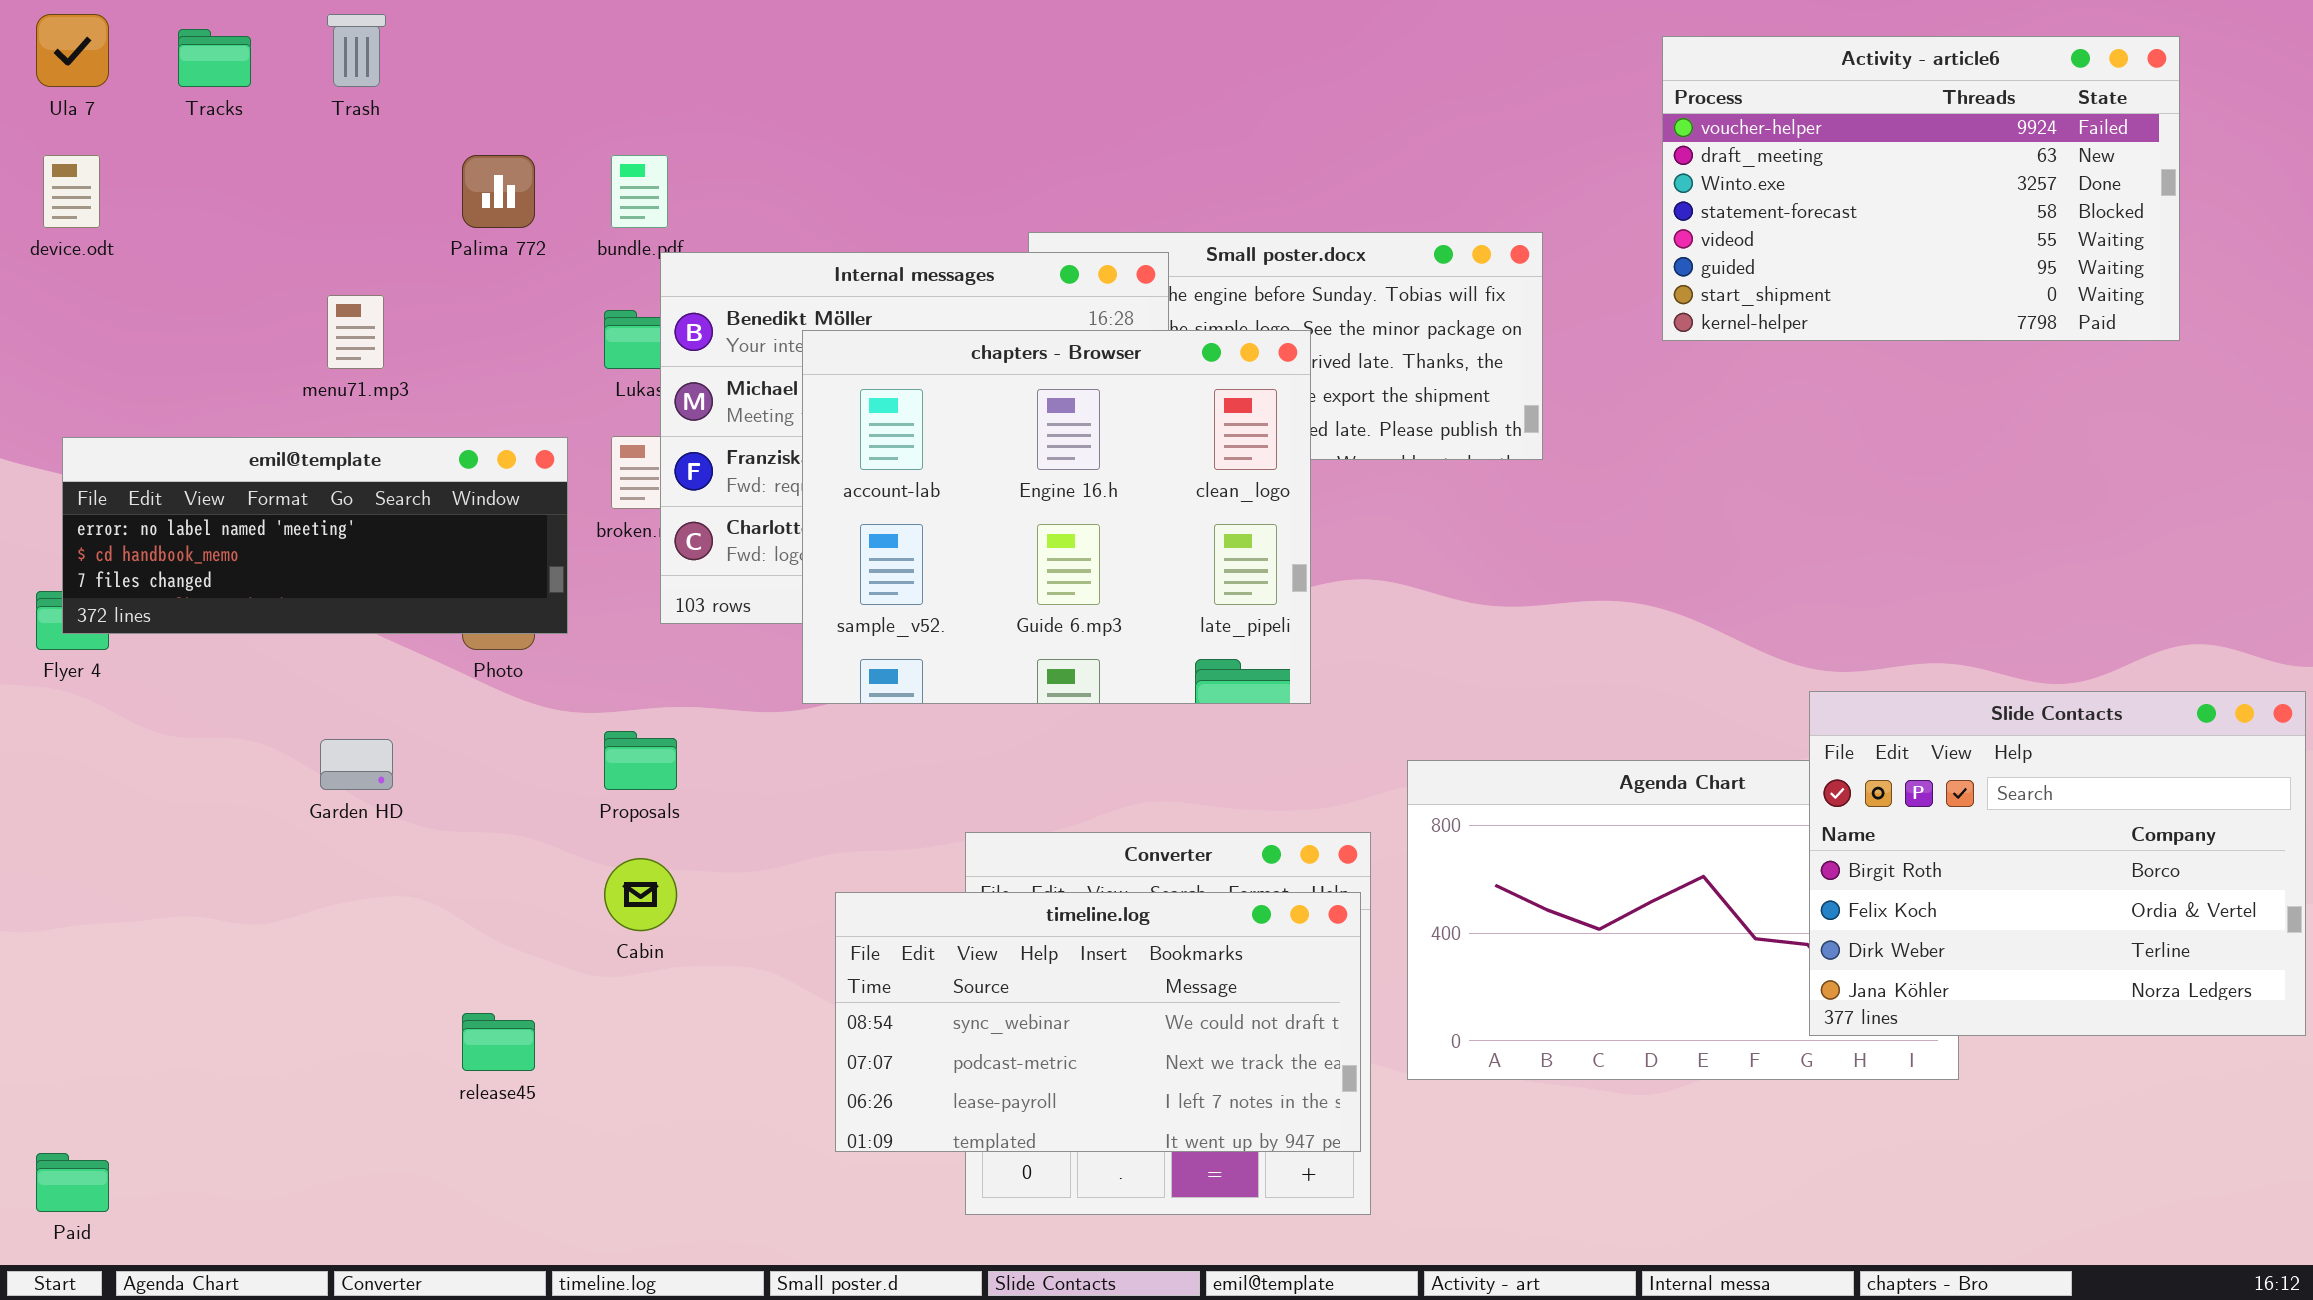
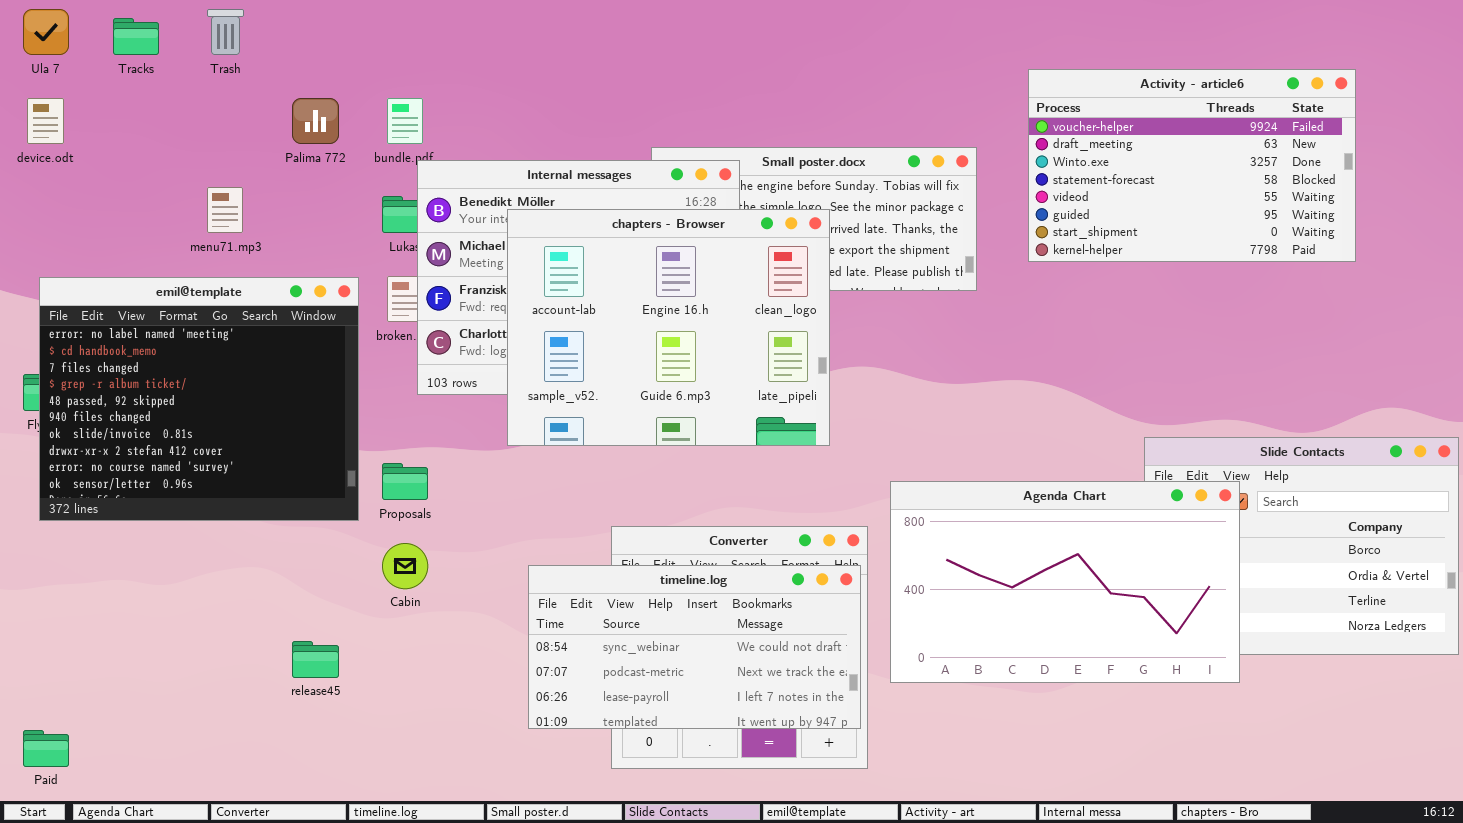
Activity - article6: [1662,36,2180,341] -> [1028,69,1356,262], moved
emil@template: [62,437,568,634] -> [39,277,359,521], resized
Agenda Chart: [1407,760,1959,1080] -> [890,481,1240,683], raised

